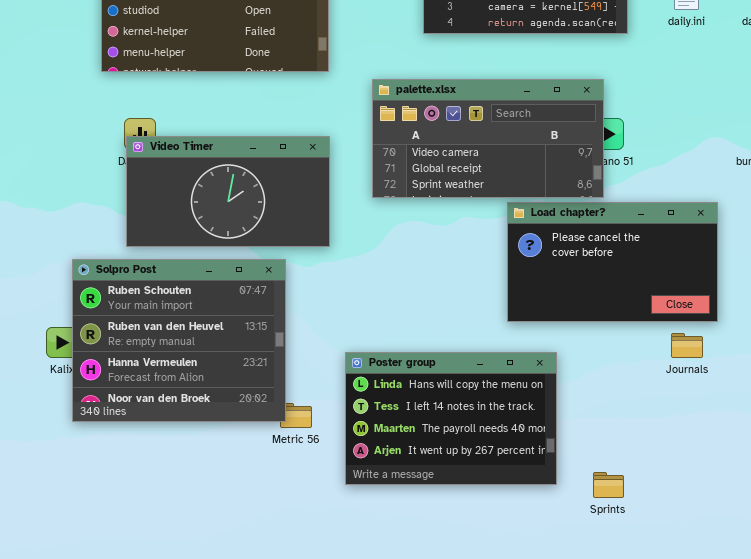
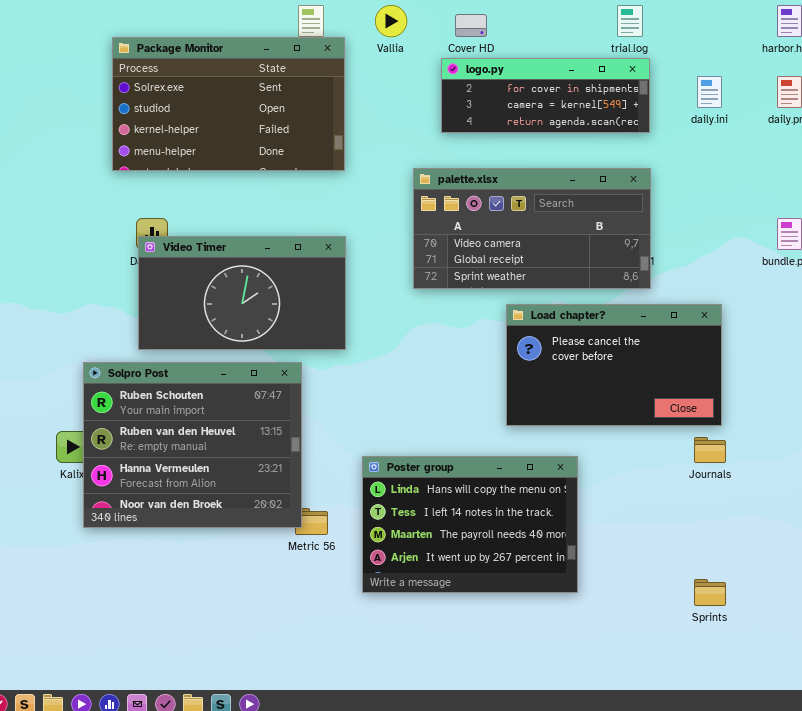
palette.xlsx: [372,79,604,198] -> [413,168,651,289], moved
Load chapter?: [507,202,718,322] -> [506,304,722,426], moved
Sprints: [593,472,624,498] -> [694,579,726,606], moved

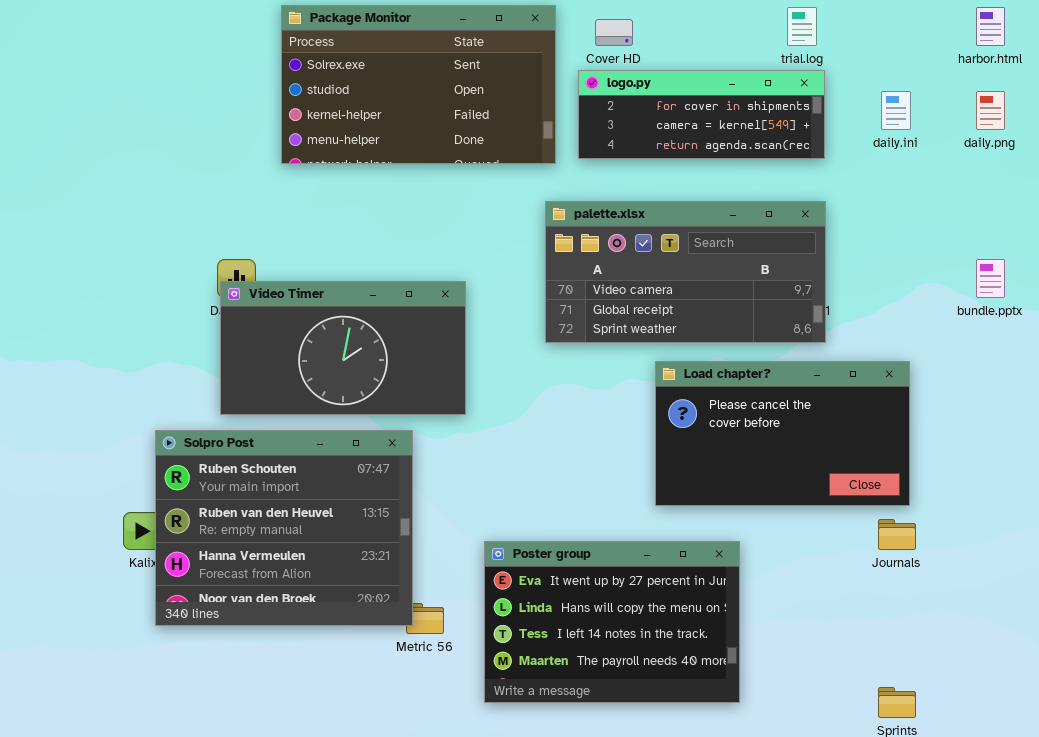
Package Monitor: [112,37,345,171] -> [281,5,556,164], moved
Poster group: [362,456,578,593] -> [484,541,740,703], scrolled up 1 row

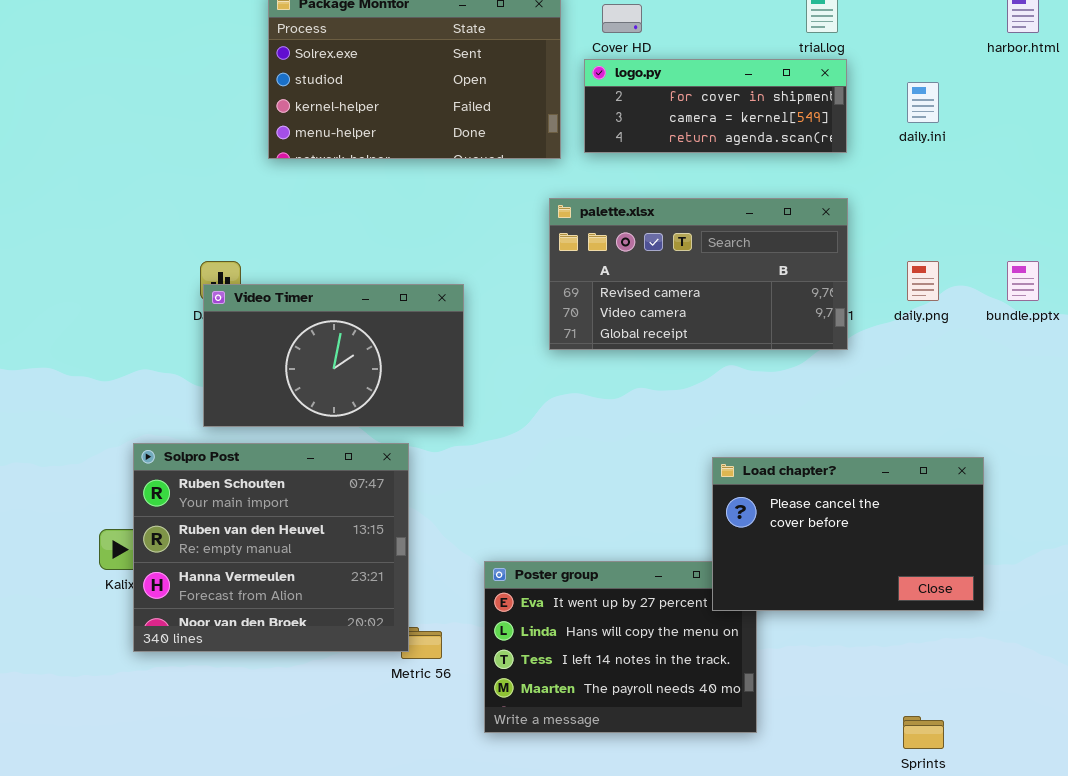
daily.png: [976,91,1005,130] -> [907,261,939,301], moved
palette.xlsx: [545,201,826,343] -> [549,198,848,350], scrolled up 1 row
Load chapter?: [655,361,910,506] -> [712,457,984,611], moved

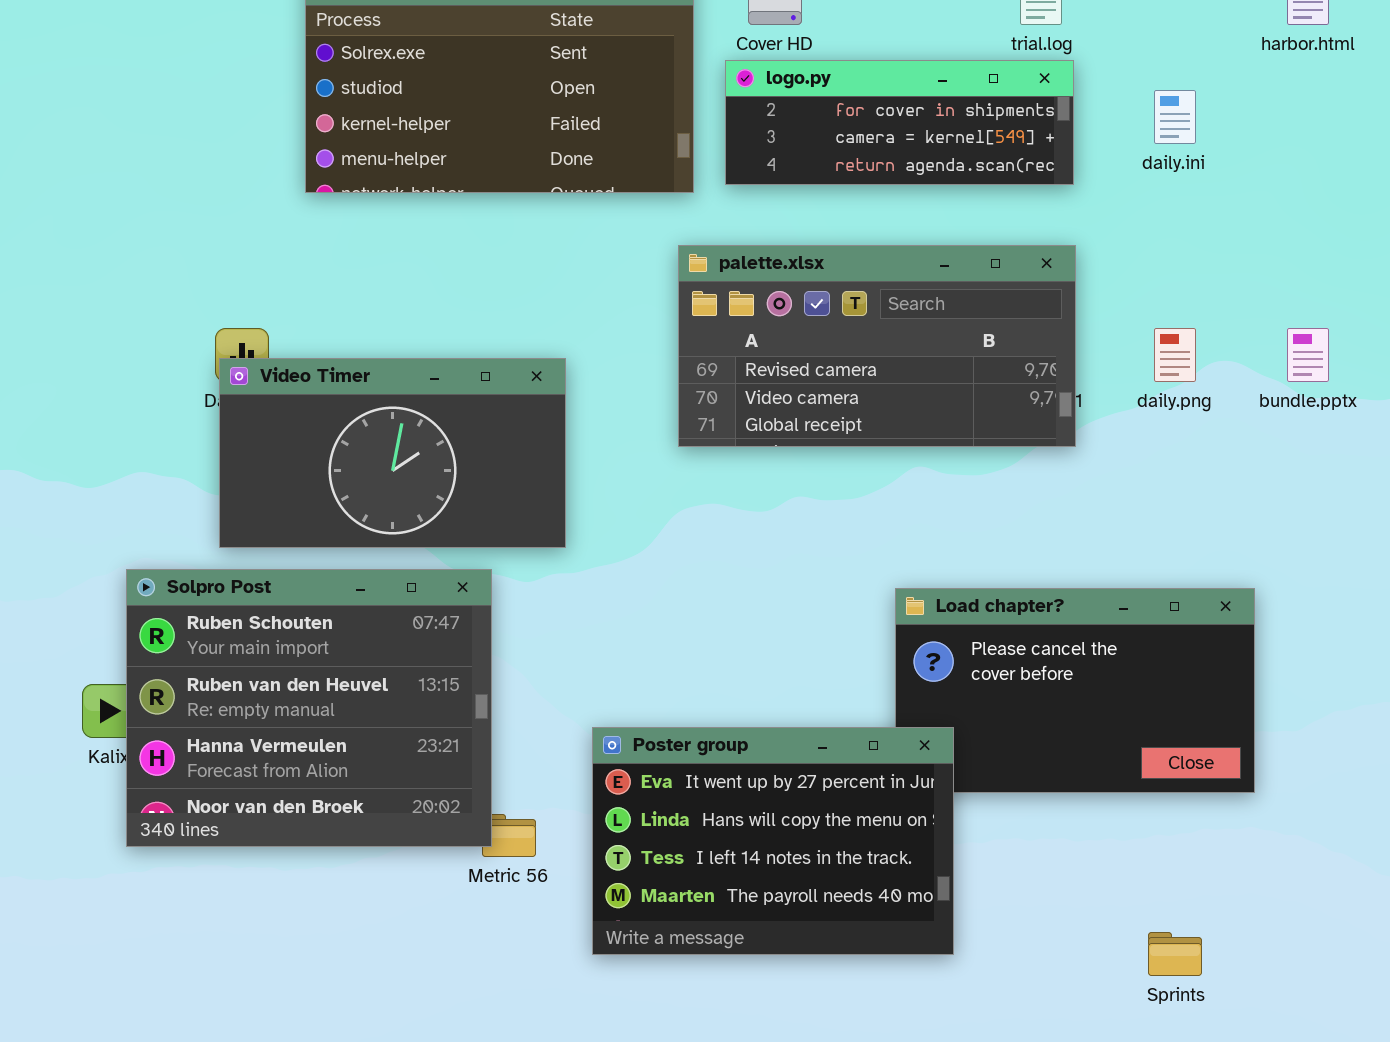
Poster group: [484,561,757,733] -> [592,727,954,955], raised

